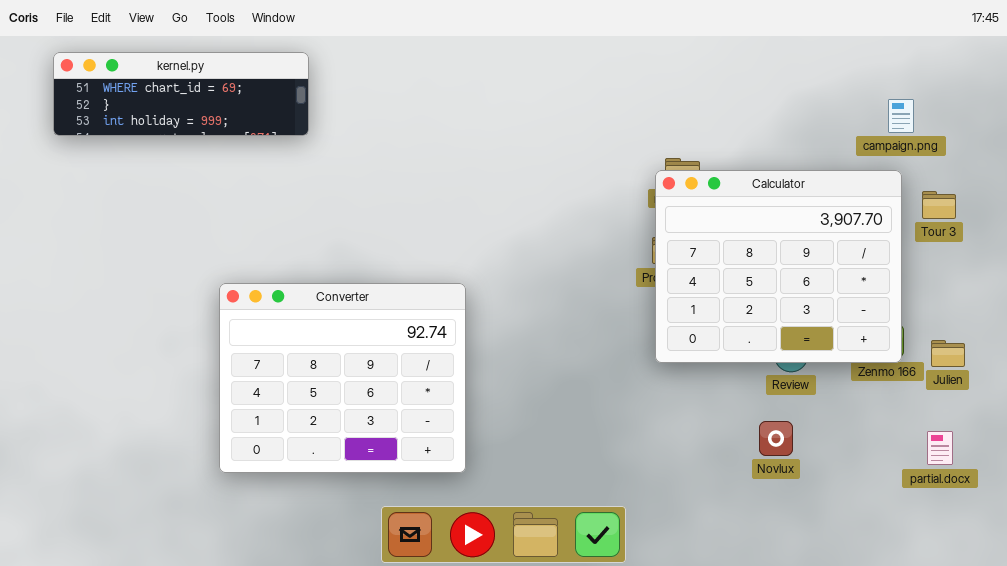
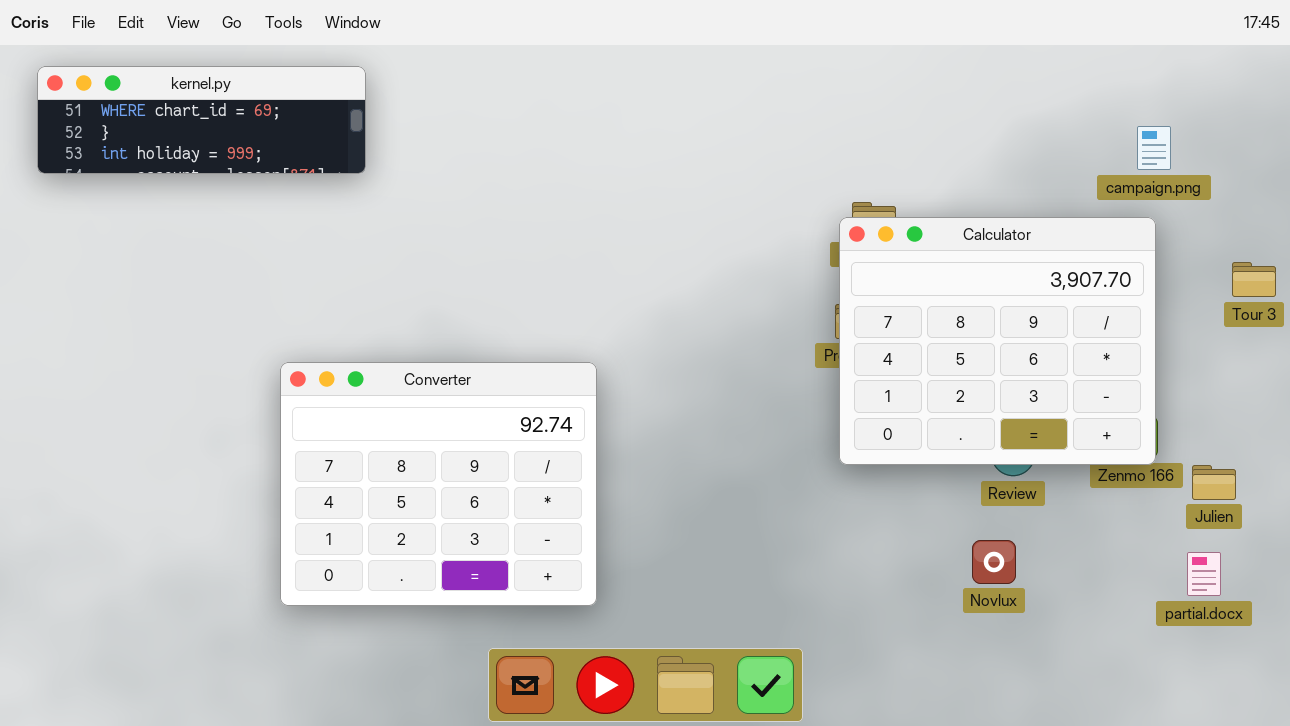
kernel.py: [53,52,309,136] -> [37,66,366,174], moved
Tour 3: [922,191,956,219] -> [1232,262,1276,297], moved
Julien: [931,340,965,367] -> [1192,465,1236,500], moved

